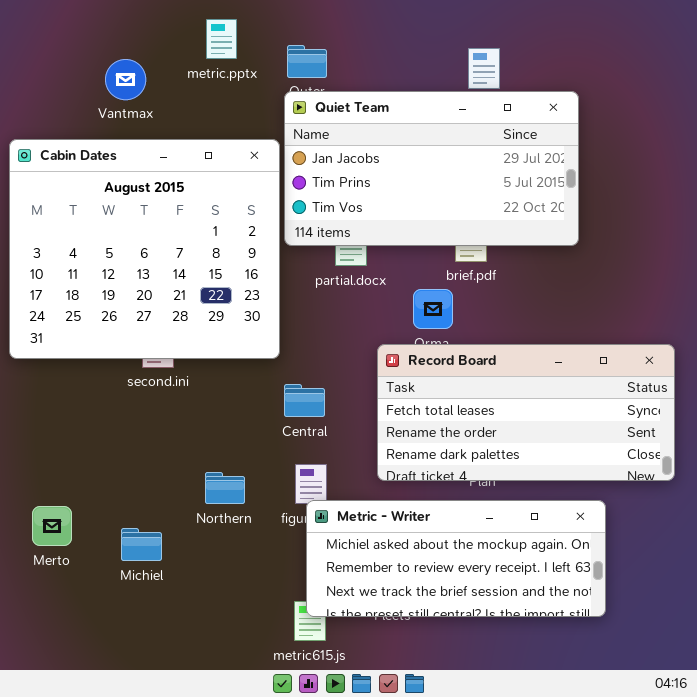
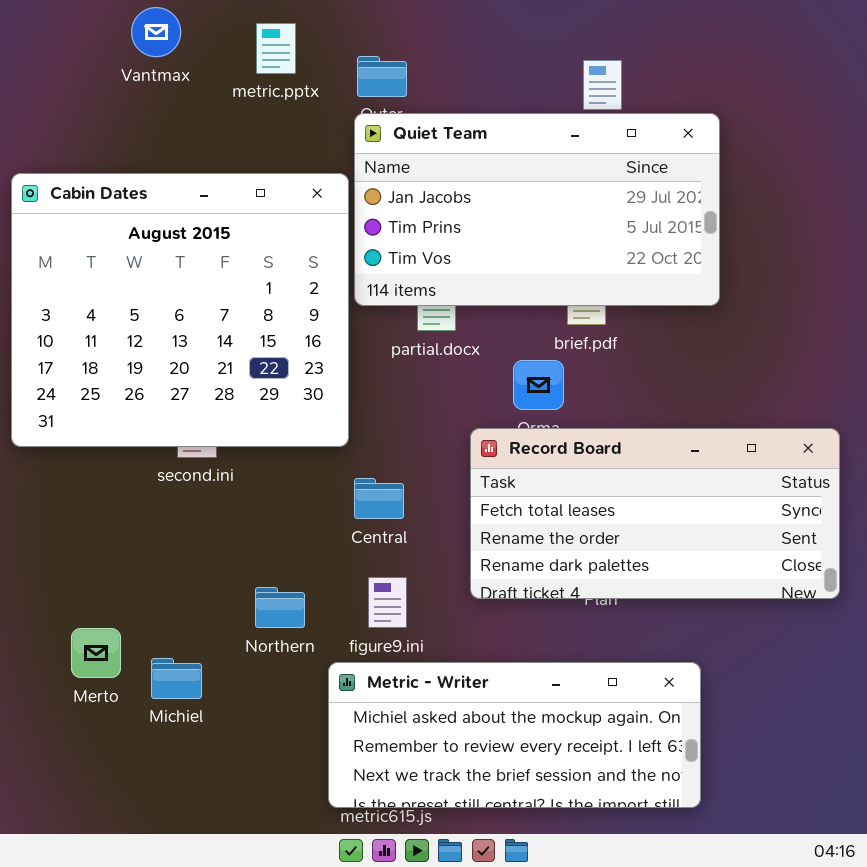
Vantmax: [105,59,146,100] -> [131,7,181,57], moved
Metric - Writer: [306,500,606,617] -> [328,662,701,808], moved
Merto: [32,506,72,546] -> [71,628,121,678], moved

